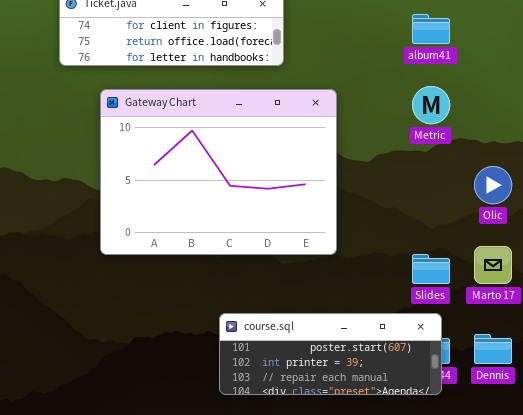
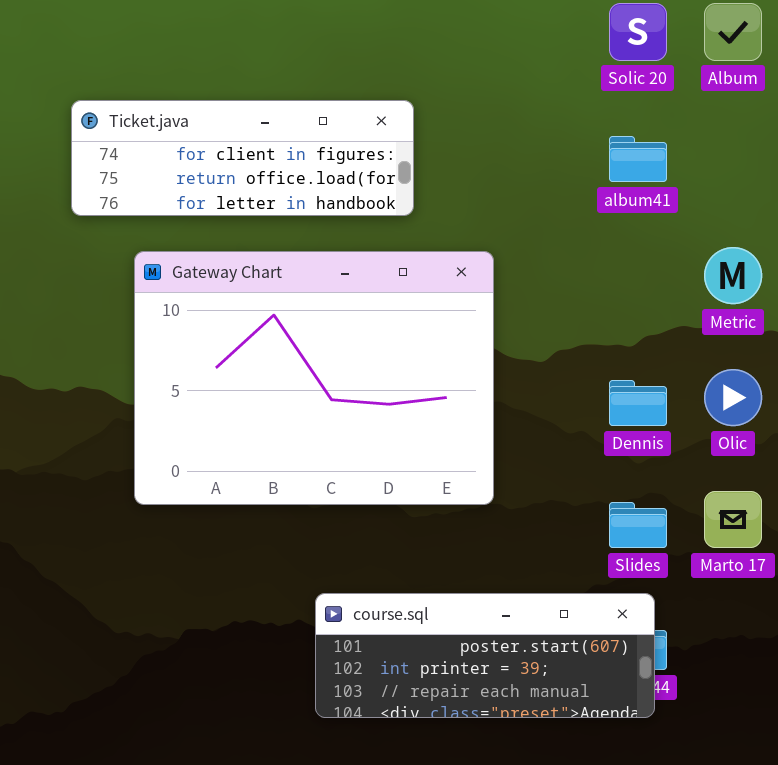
Metric: [412,86,450,124] -> [704,247,762,304], moved
Dennis: [474,334,512,364] -> [609,380,667,426], moved

